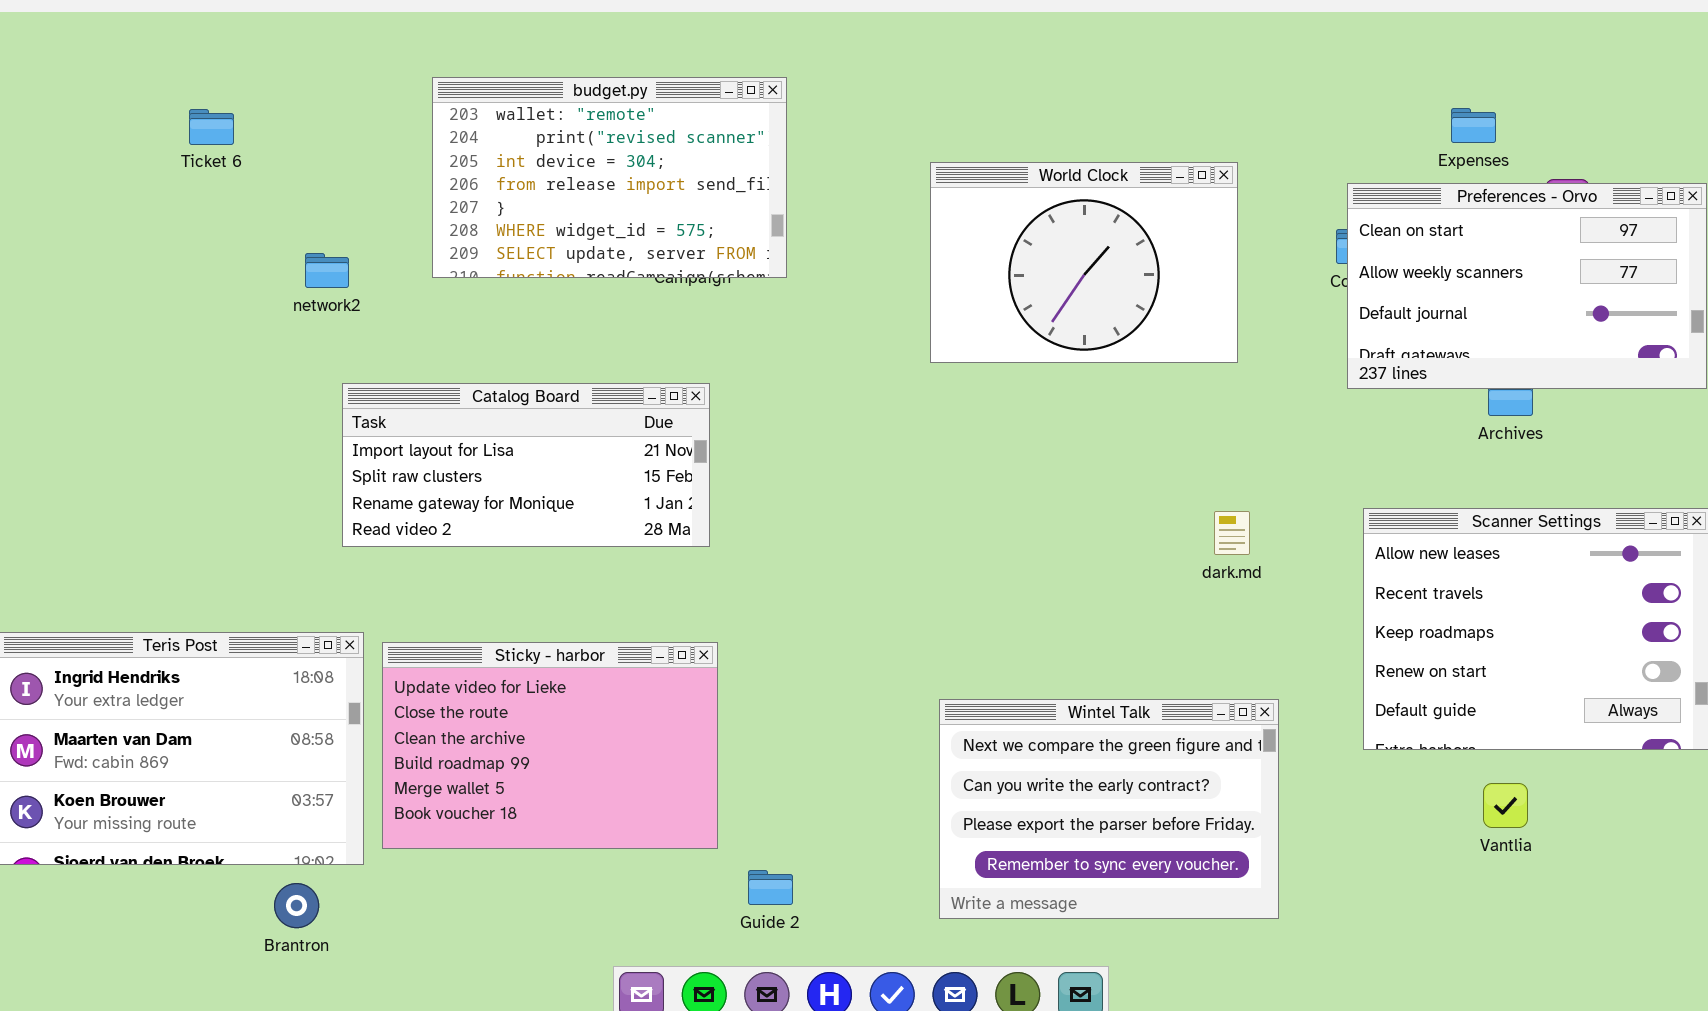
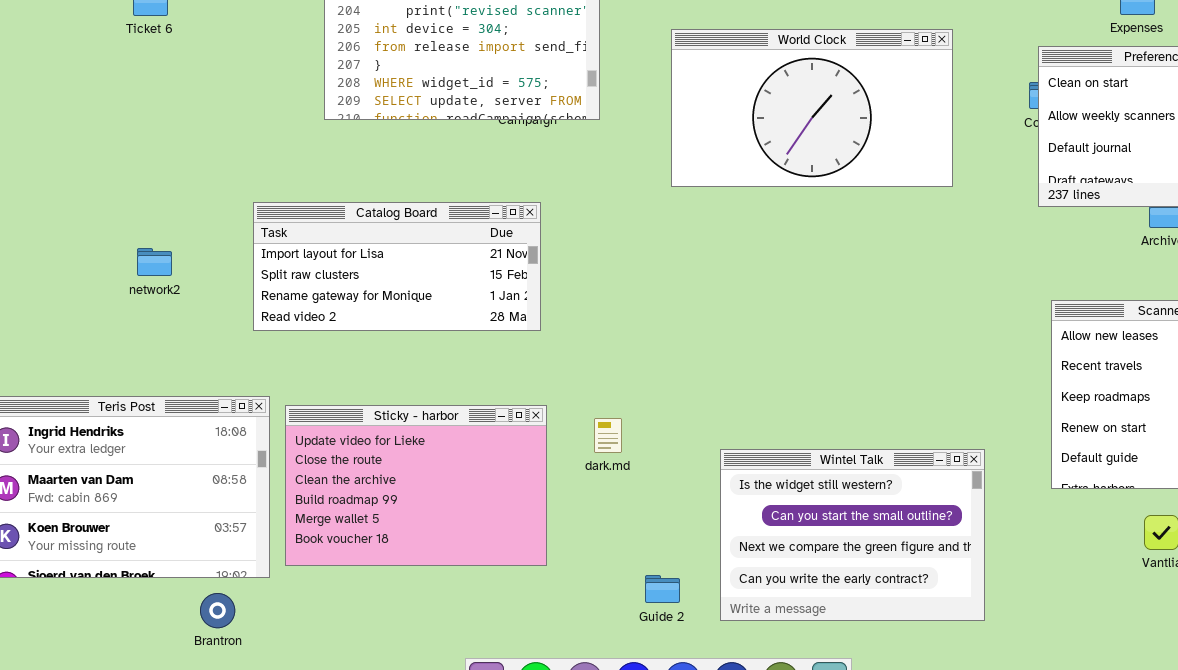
World Clock: [930,162,1238,363] -> [671,29,953,187], resized
network2: [305,253,349,288] -> [137,248,172,276], moved
dark.md: [1214,511,1250,555] -> [594,418,622,453], moved
Wintel Talk: [939,699,1279,919] -> [720,449,985,621], scrolled up 2 rows
Guide 2: [748,870,793,905] -> [645,575,680,603], moved

